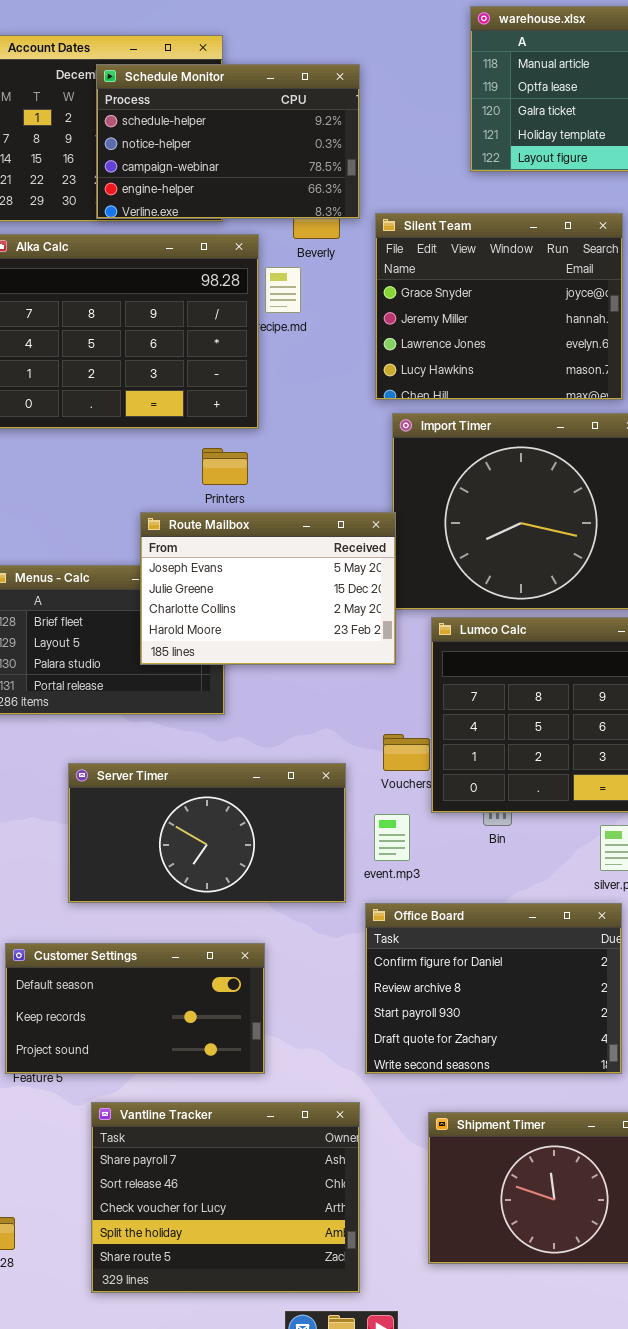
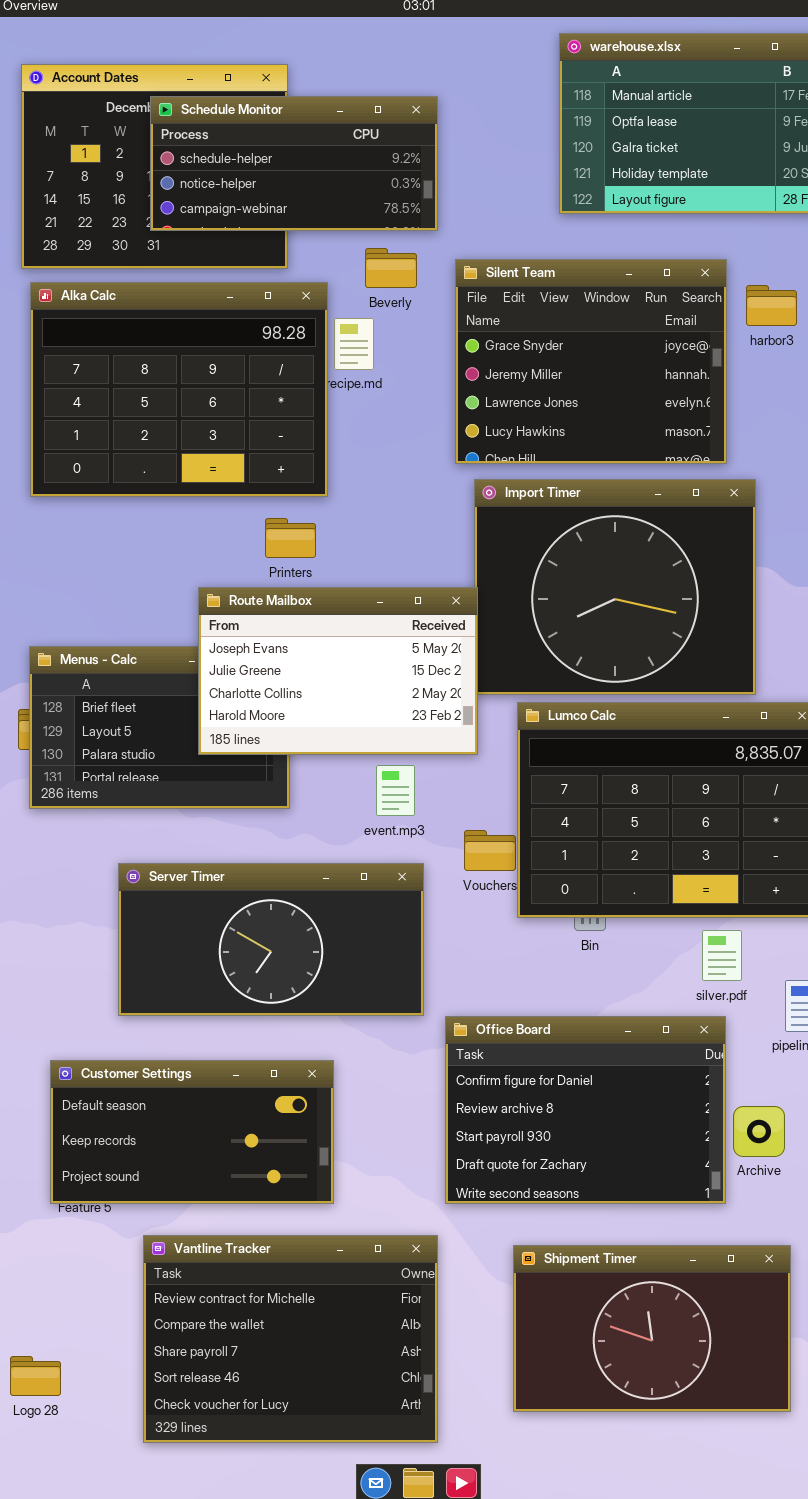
Schedule Monitor: [96,64,360,219] -> [150,96,438,231], resized
event.mp3: [374,814,410,861] -> [376,765,415,816], moved
Vantline Tracker: [91,1102,360,1293] -> [143,1235,438,1443], scrolled up 2 rows

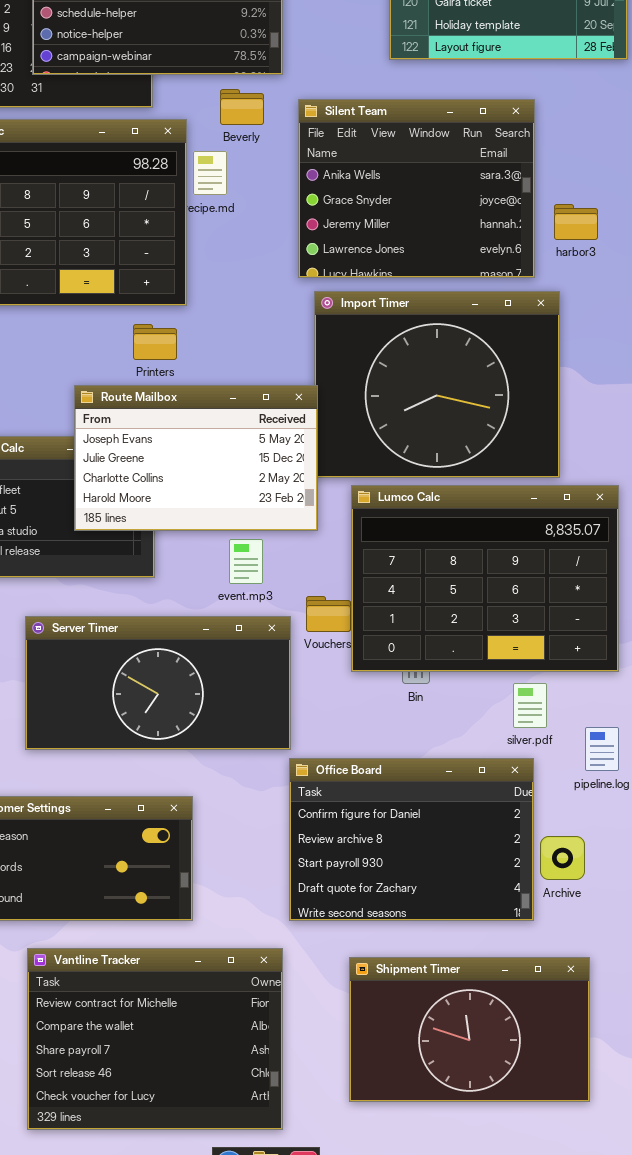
Silent Team: [455,259,727,464] -> [298,99,535,278], scrolled up 1 row
harbor3: [746,285,797,326] -> [554,204,598,240], moved
Server Timer: [118,863,424,1016] -> [25,616,291,750], moved

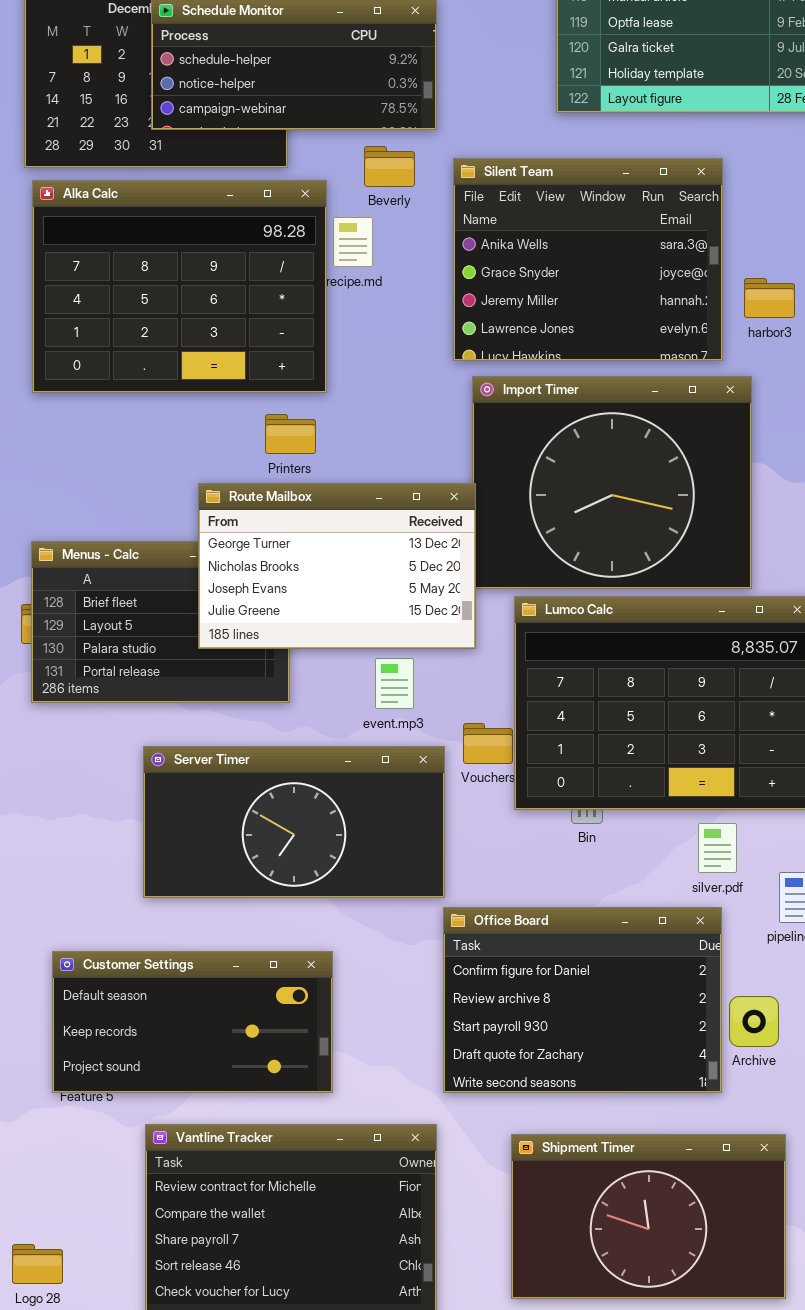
Route Mailbox: [74,385,318,531] -> [198,483,476,649], scrolled up 2 rows

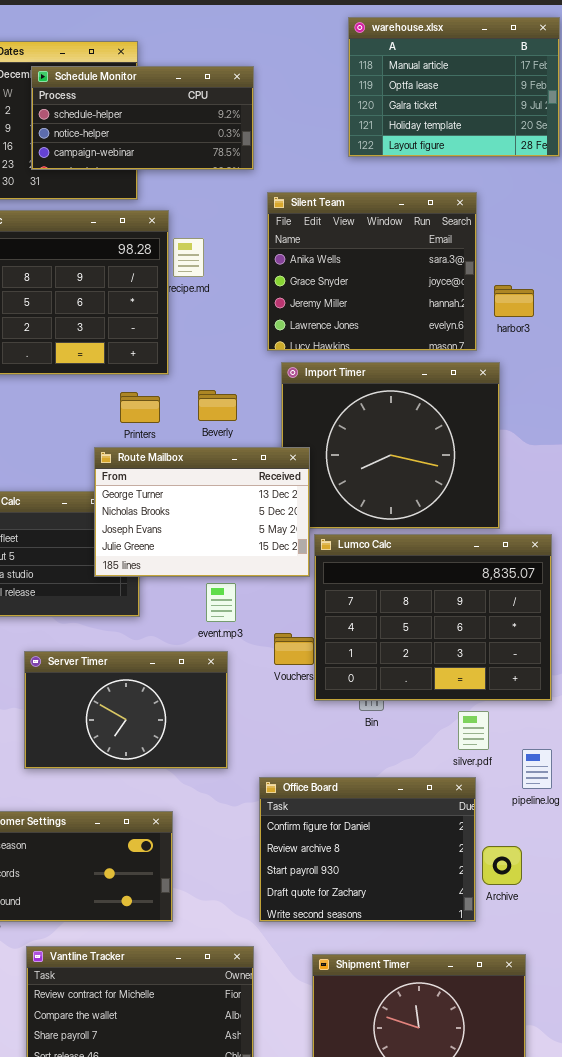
Beverly: [364,146,415,187] -> [198,390,237,421], moved
Route Mailbox: [198,483,476,649] -> [94,447,310,577], moved
Server Timer: [143,746,445,898] -> [24,651,228,769], resized

